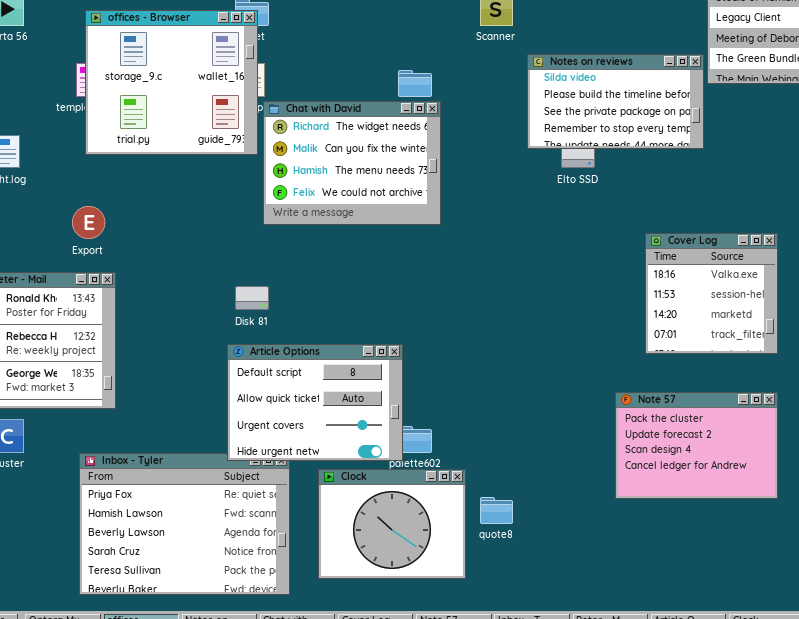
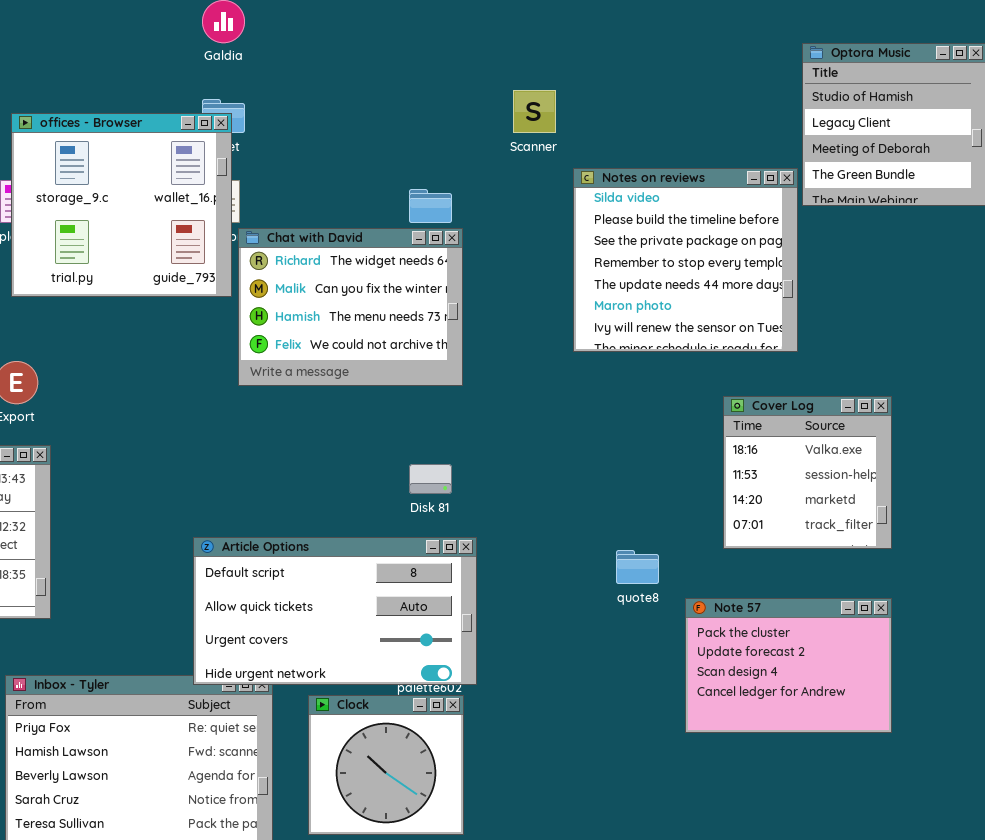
Notes on reviews: [527,54,704,149] -> [573,168,798,352], resized
Disk 81: [235,286,269,310] -> [409,464,452,494], moved
Article Options: [227,344,403,461] -> [193,537,477,685], resized
Clock: [318,469,466,579] -> [308,695,464,835], resized
quote8: [480,497,513,524] -> [616,550,659,584], moved

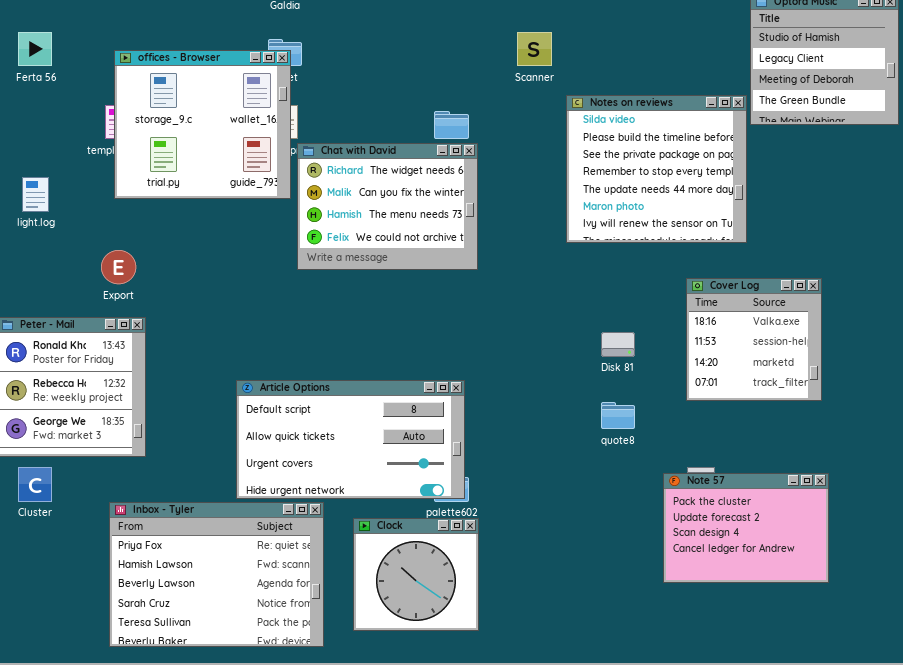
Disk 81: [409,464,452,494] -> [601,332,635,357], moved
Article Options: [193,537,477,685] -> [236,380,465,499], moved
Note 57: [685,598,892,733] -> [663,473,829,583], moved

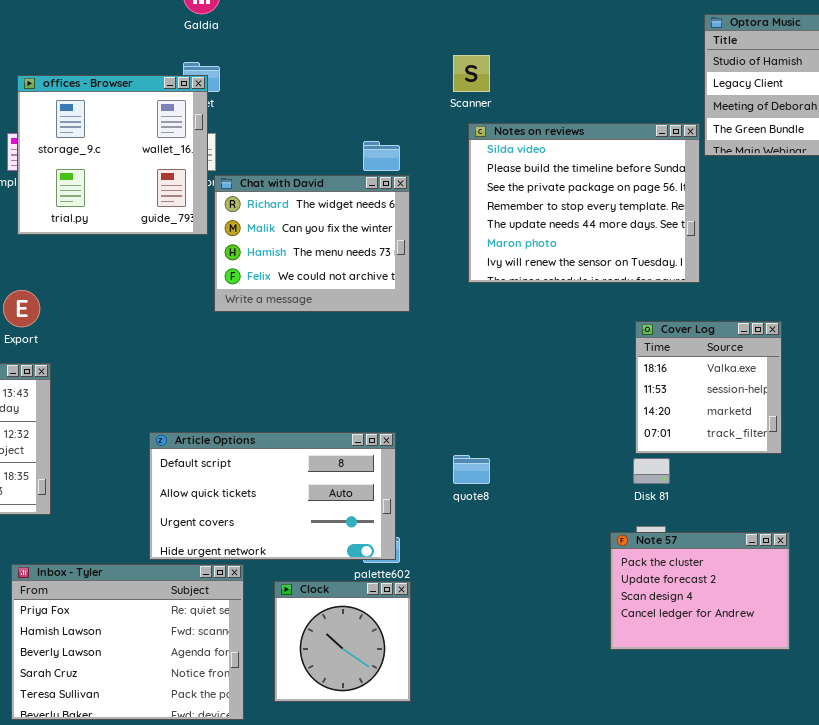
Notes on reviews: [566,95,747,243] -> [468,123,700,283], resized
Disk 81: [601,332,635,357] -> [633,458,670,484], moved
quote8: [601,402,635,429] -> [453,455,490,484], moved

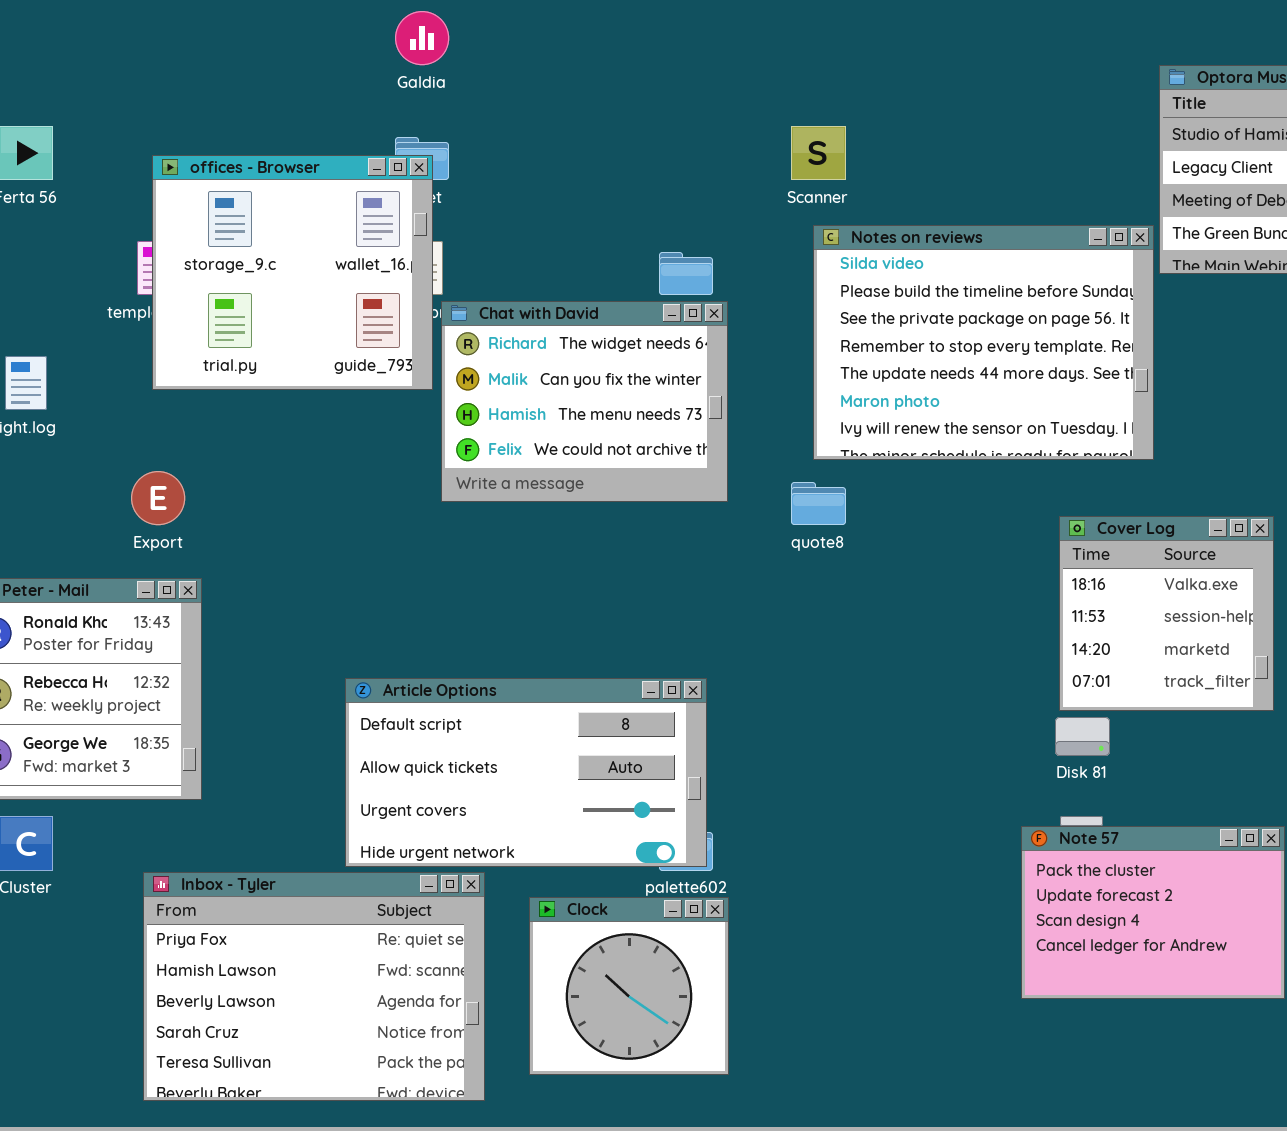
quote8: [453,455,490,484] -> [791,482,846,525], moved

